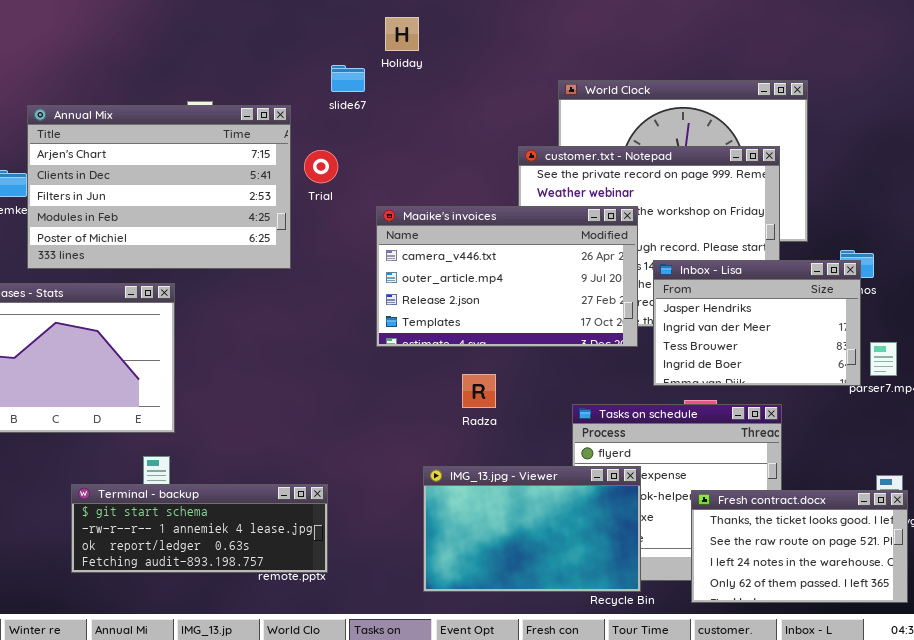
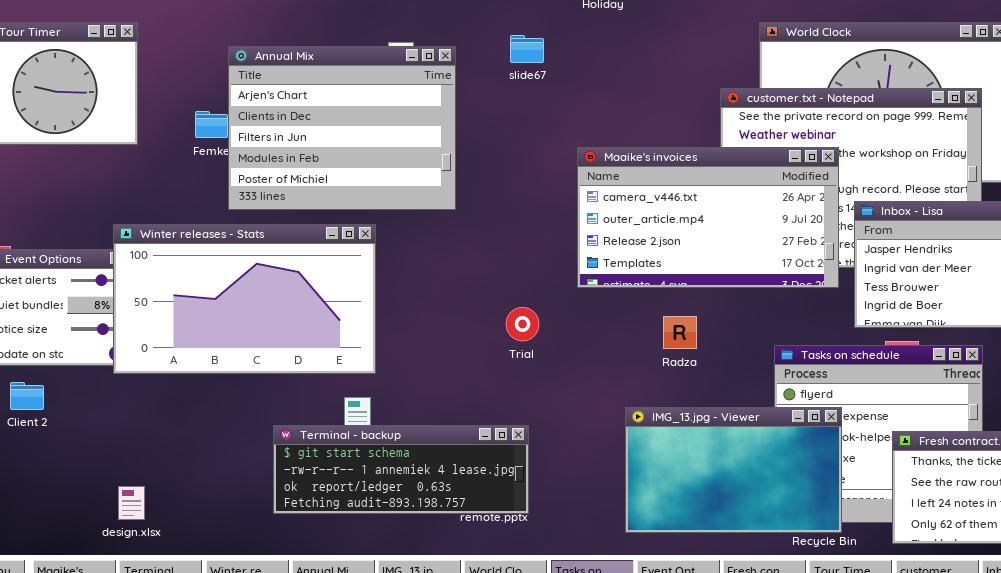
slide67: [331,65,365,92] -> [510,35,544,63], moved
Annual Mix: [27,105,291,269] -> [228,46,456,210], resized
Trial: [304,150,338,183] -> [506,307,539,341], moved

